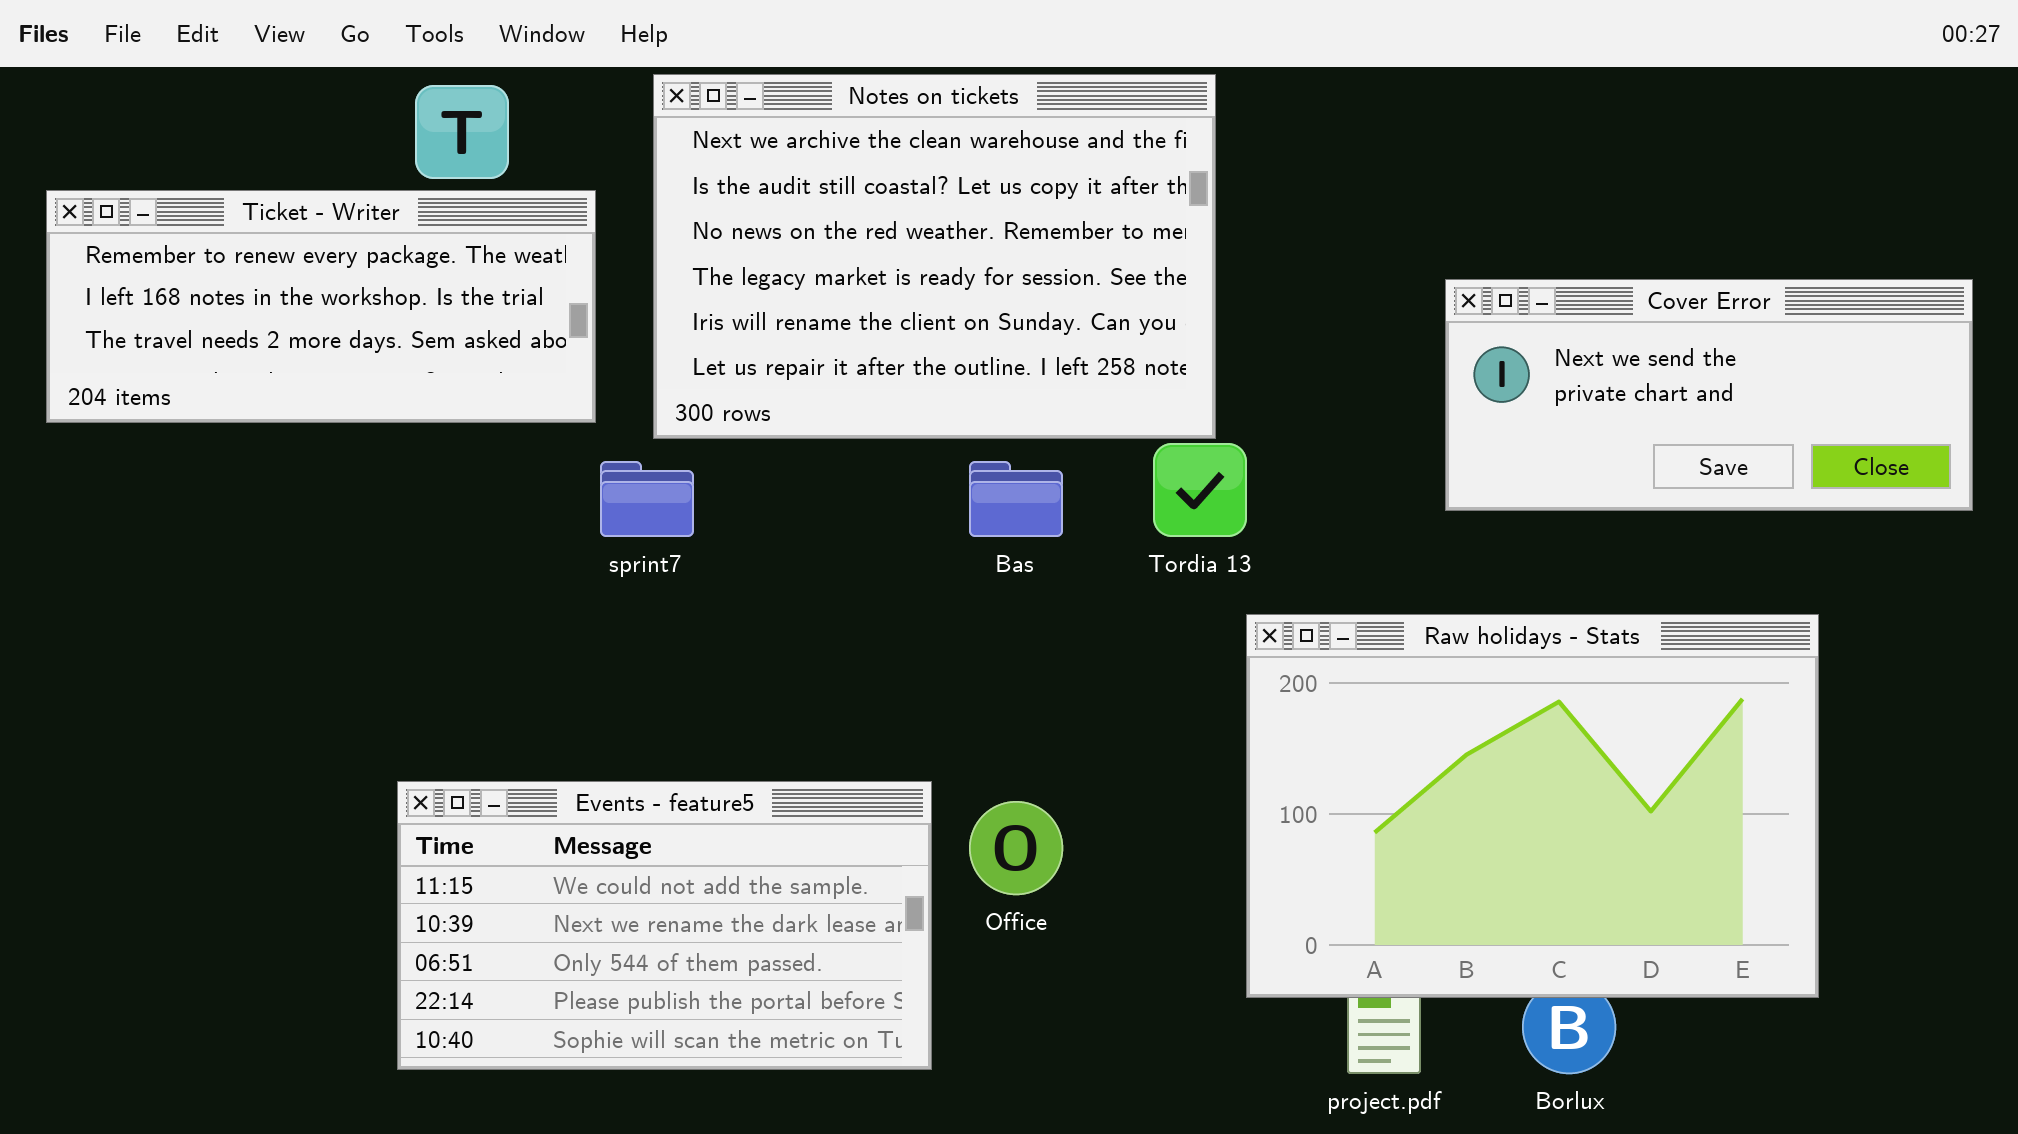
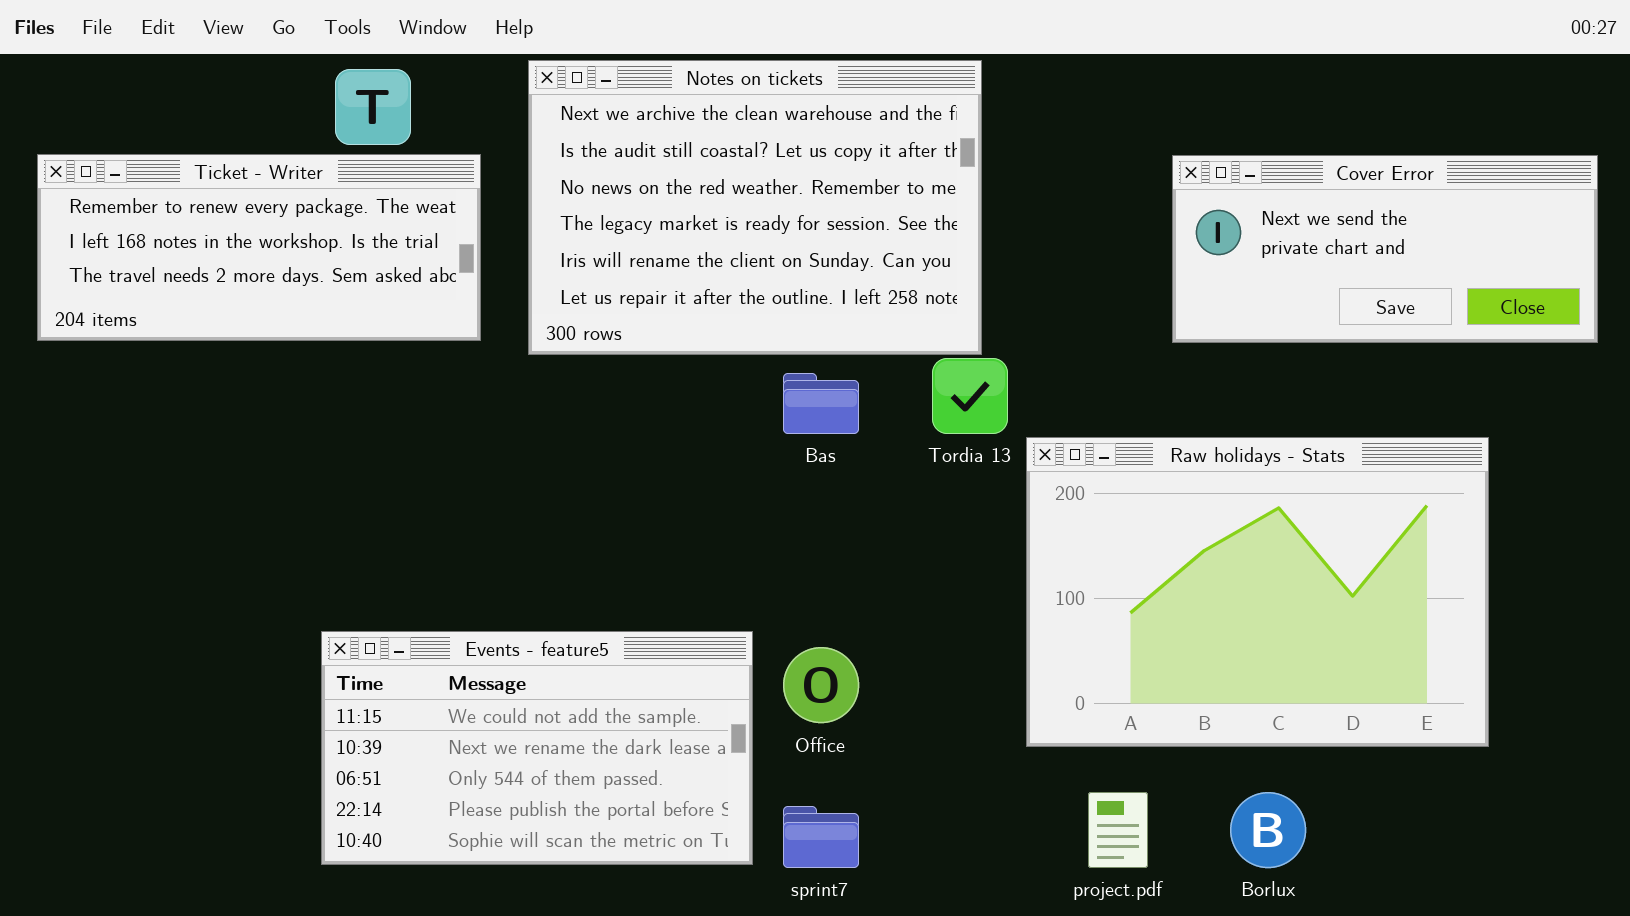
Cover Error: [1445,279,1973,511] -> [1172,155,1598,343], moved
sprint7: [600,461,694,537] -> [783,806,859,868], moved
Raw holidays - Stats: [1246,614,1819,998] -> [1026,437,1489,747], moved

